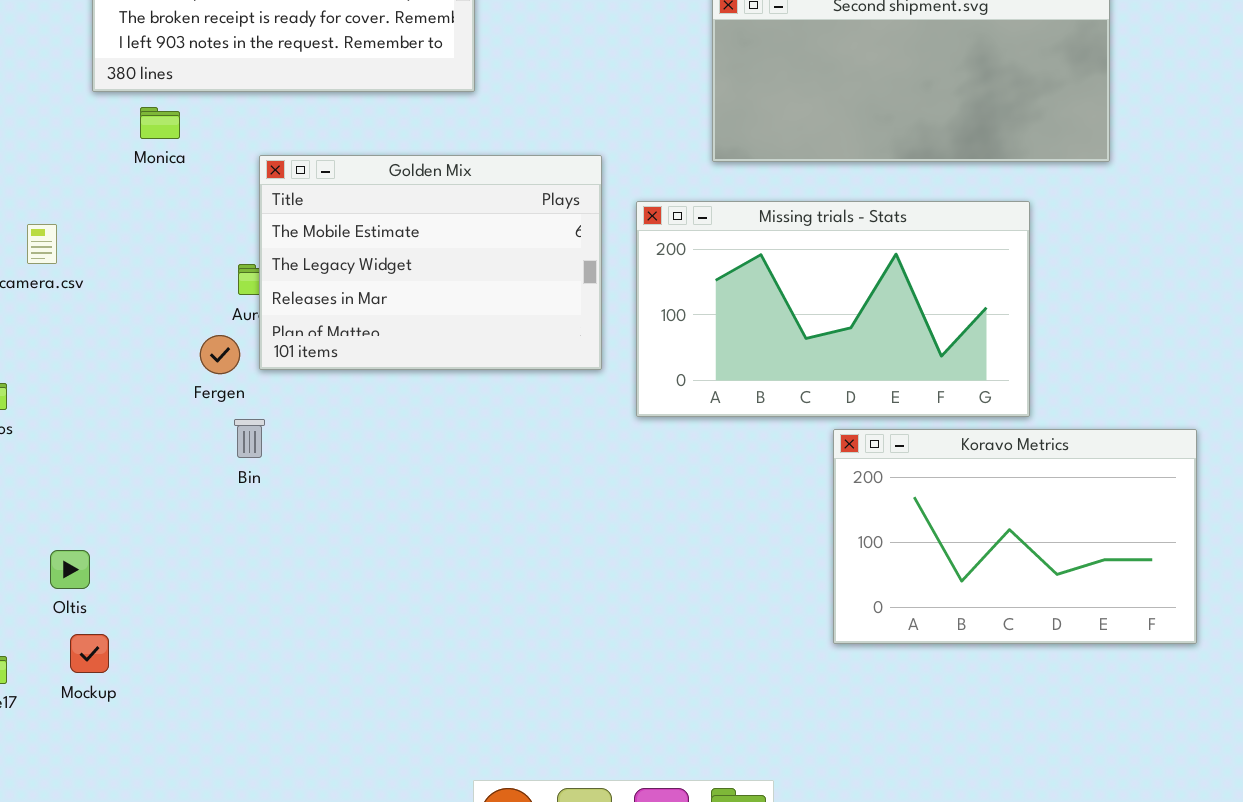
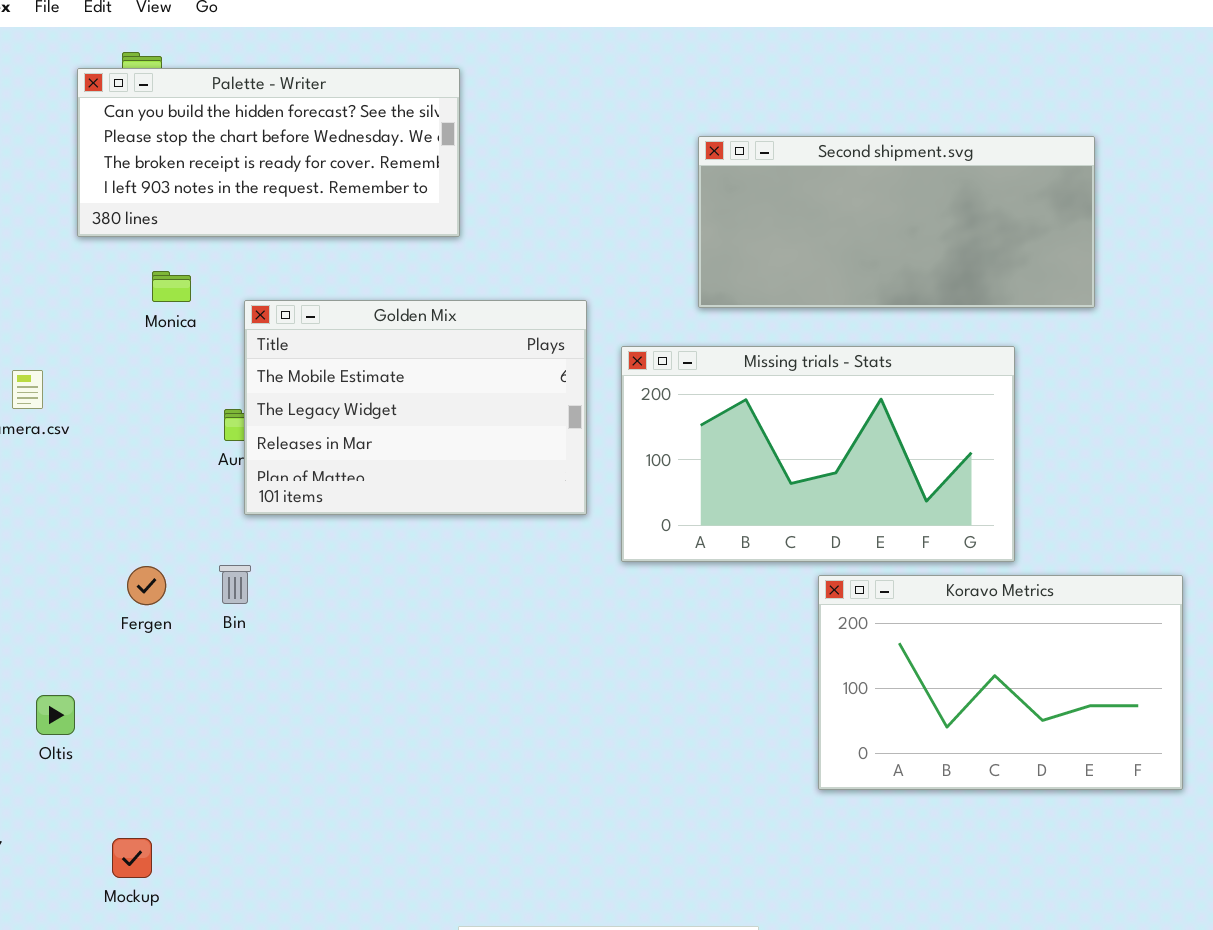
Monica: [140,107,180,139] -> [152,271,191,302], moved
Fergen: [200,335,240,374] -> [127,566,166,605], moved
Mockup: [70,634,109,673] -> [112,838,152,878], moved

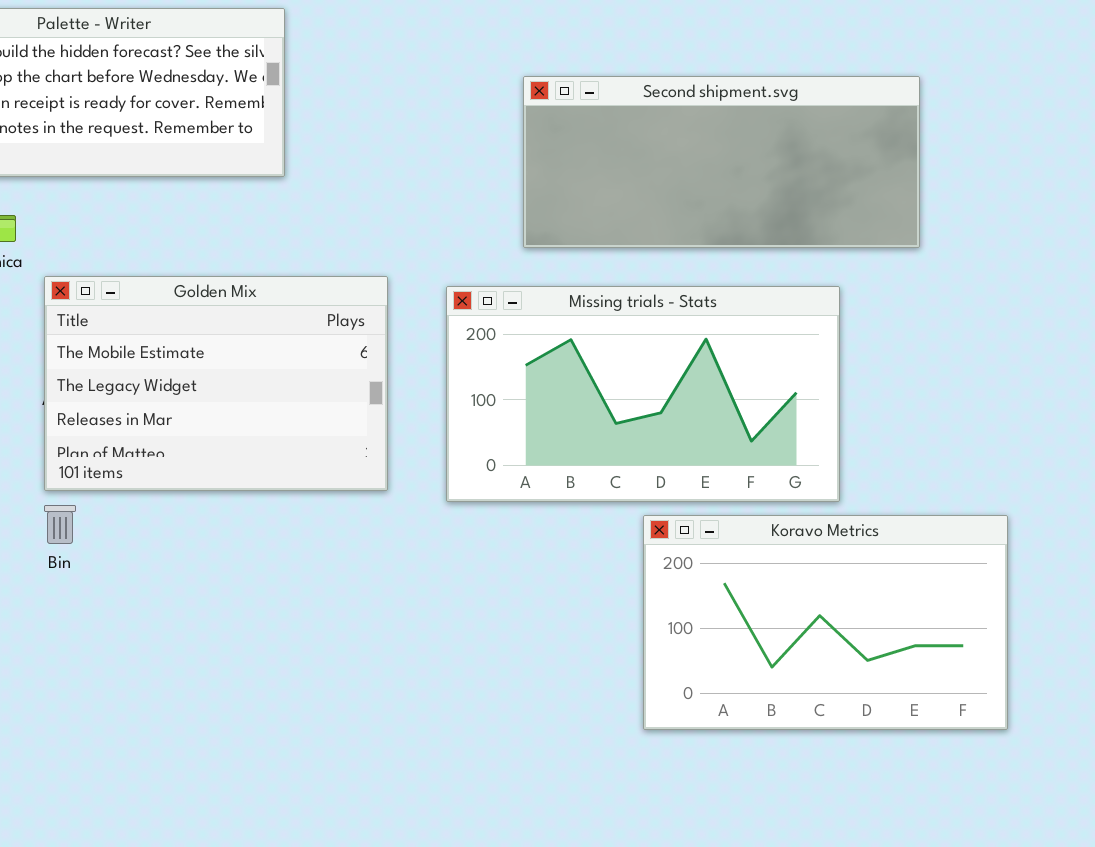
Golden Mix: [244,300,587,515] -> [44,276,388,491], moved

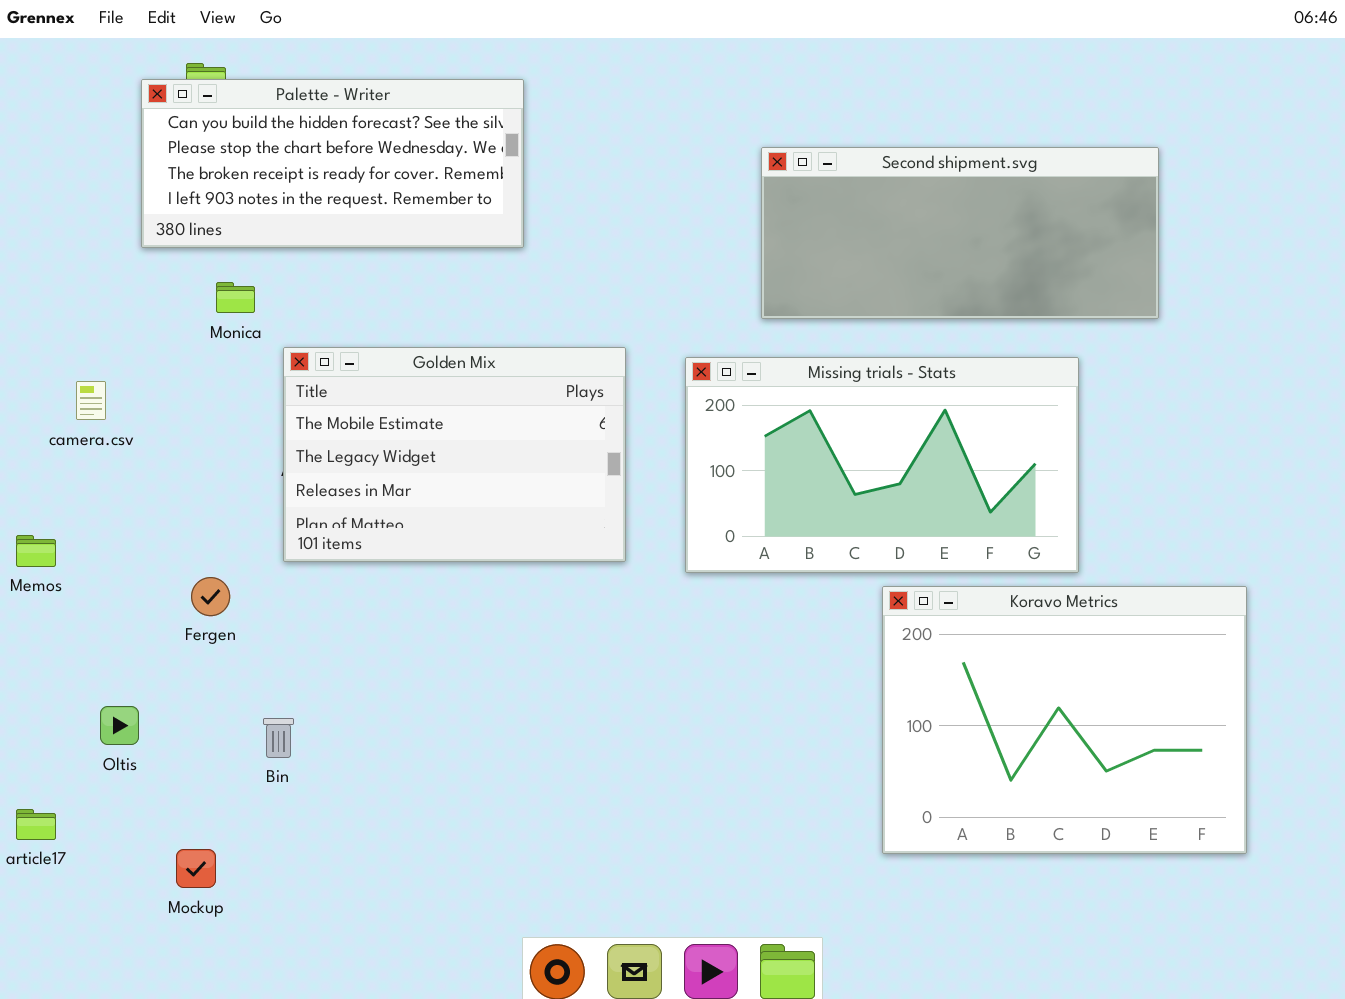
Bin: [44,505,76,544] -> [263,718,294,758], moved
Koravo Metrics: [643,515,1008,730] -> [882,586,1247,854], resized

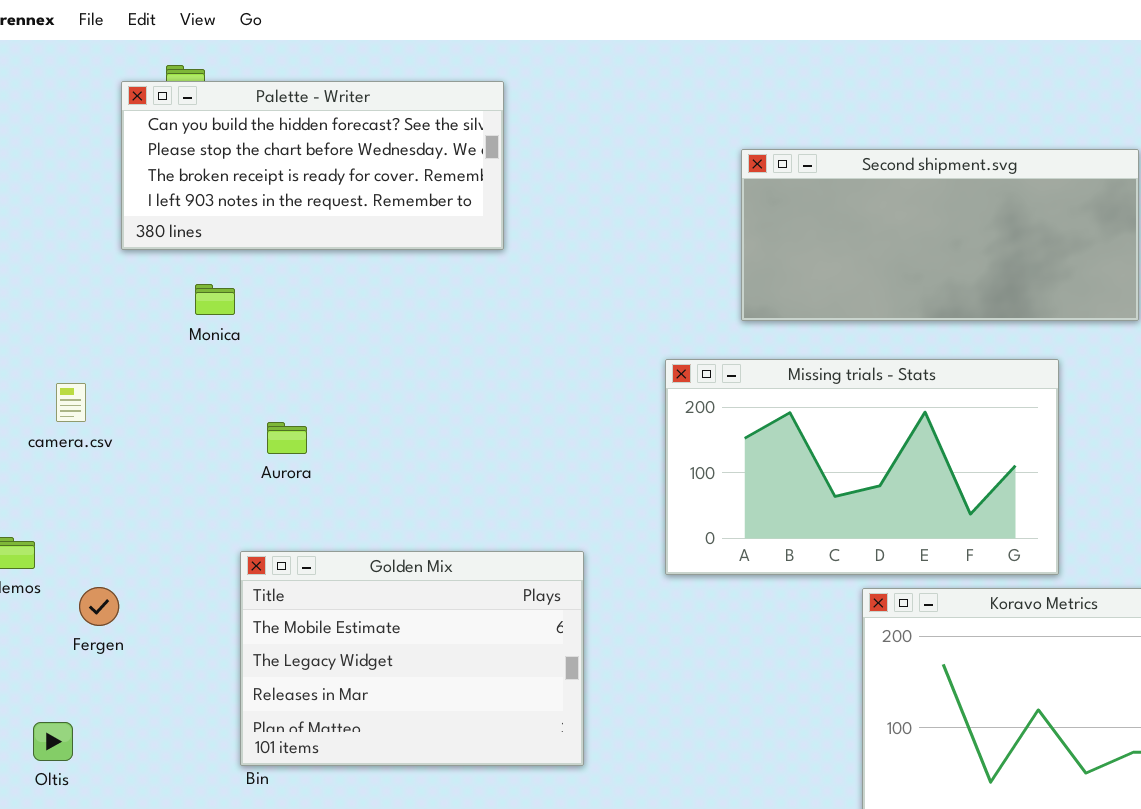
Golden Mix: [283,347,626,562] -> [240,551,584,766], moved
Fergen: [191,577,230,616] -> [79,587,119,626], moved
Oltis: [100,706,139,745] -> [33,722,73,761], moved

